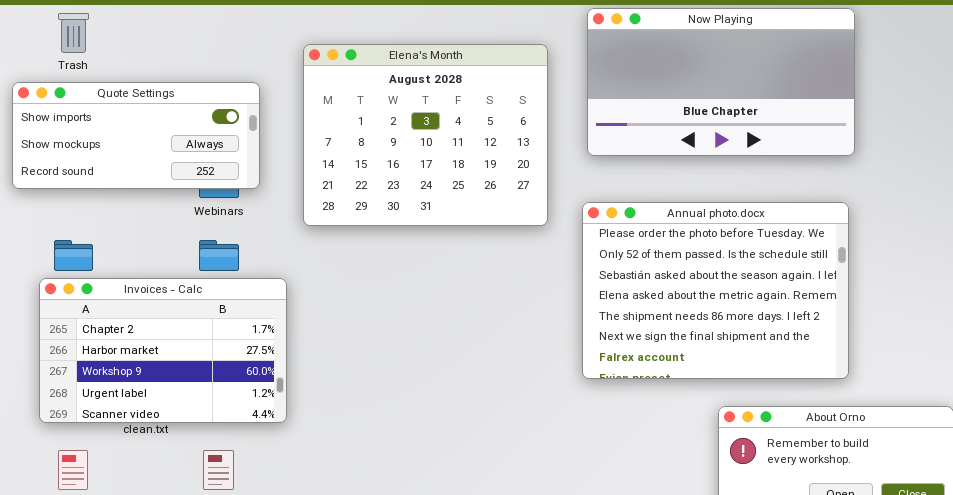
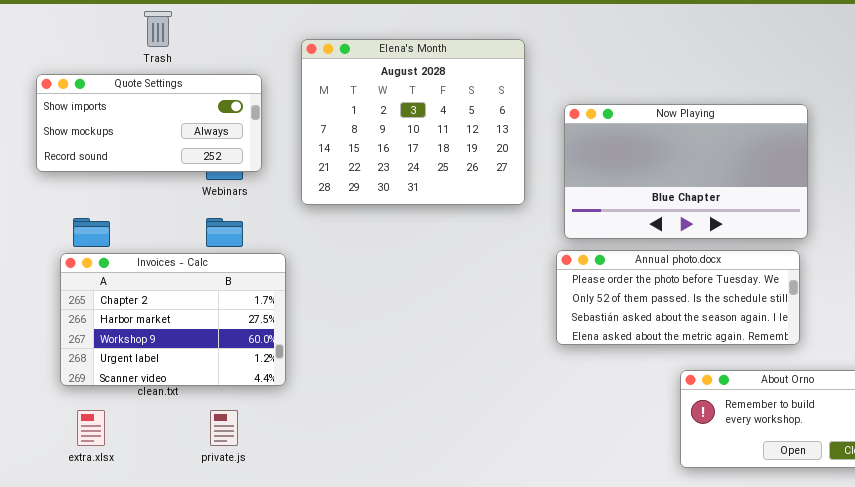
Now Playing: [587,8,855,156] -> [564,104,808,239], moved
Trash: [58,13,89,53] -> [144,11,172,47], moved
Annual photo.docx: [582,202,849,379] -> [556,250,800,345], resized

